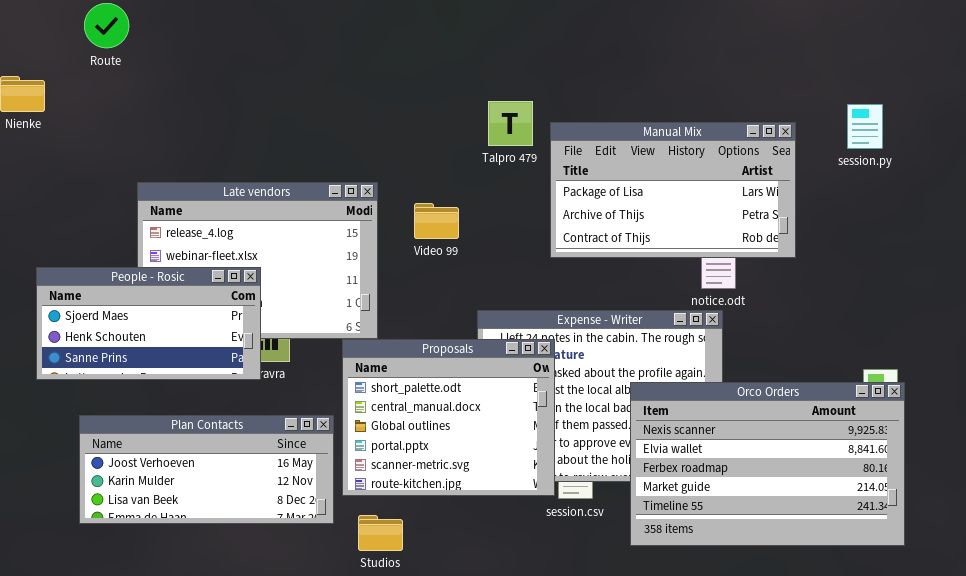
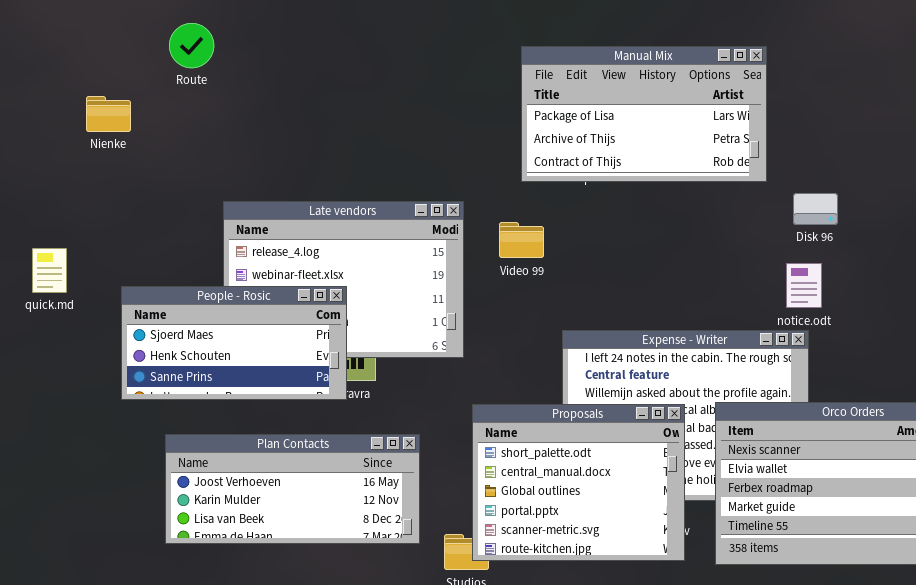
Manual Mix: [550,122,796,258] -> [521,46,767,182], moved
Proposals: [342,339,555,496] -> [472,404,685,561], moved

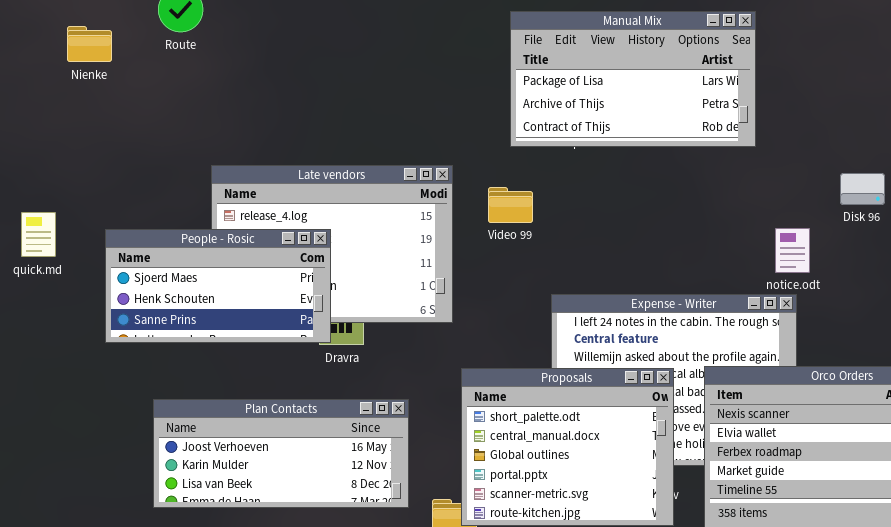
Nienke: [86,96,131,132] -> [67,26,112,62], moved
Disk 96: [793,193,838,225] -> [840,173,885,205], moved
People - Rosic: [121,286,347,400] -> [105,229,331,343], moved

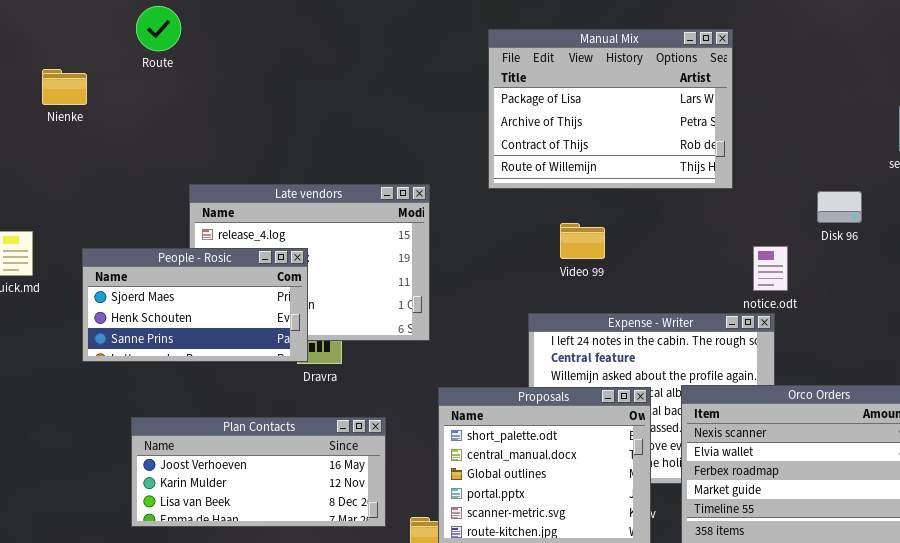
Manual Mix: [510,11,756,147] -> [488,29,733,189], resized
Nienke: [67,26,112,62] -> [42,69,87,105], moved
Video 99: [488,187,533,223] -> [560,223,605,259], moved

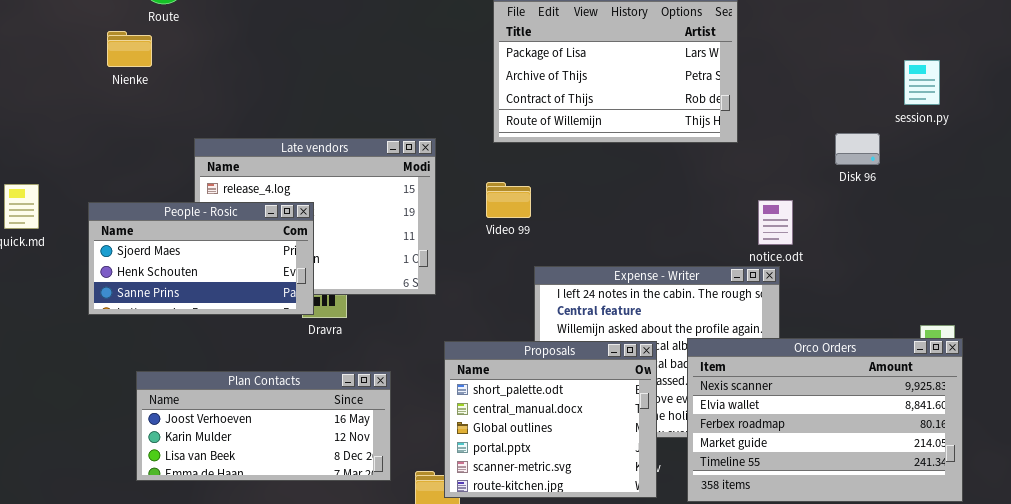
Nienke: [42,69,87,105] -> [107,31,152,67], moved
Disk 96: [817,191,862,223] -> [835,133,880,165], moved
Video 99: [560,223,605,259] -> [486,182,531,218], moved

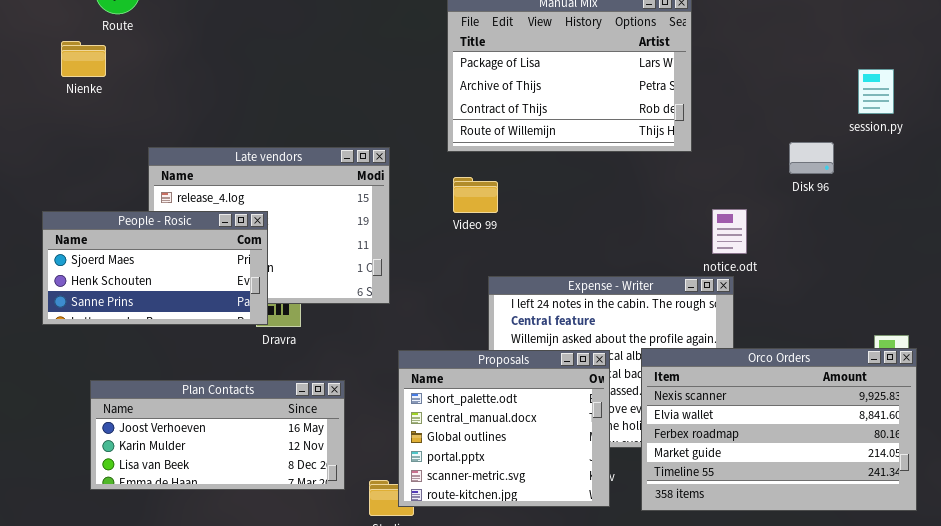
Video 99: [486,182,531,218] -> [453,177,498,213], moved

